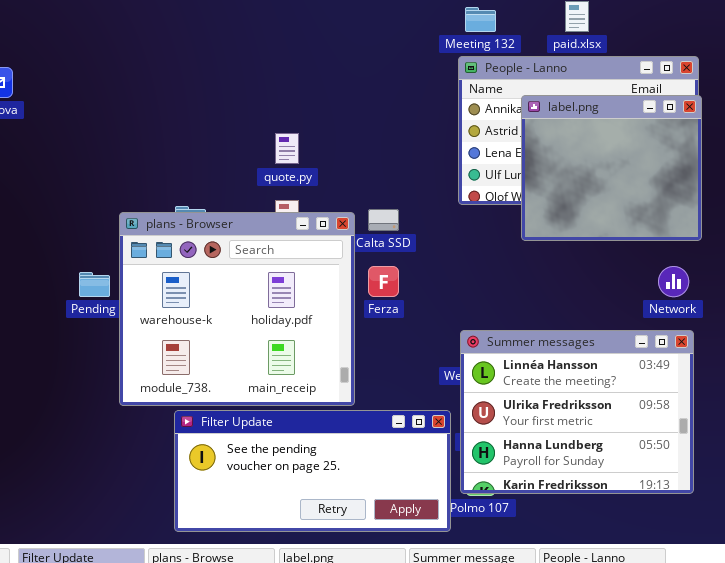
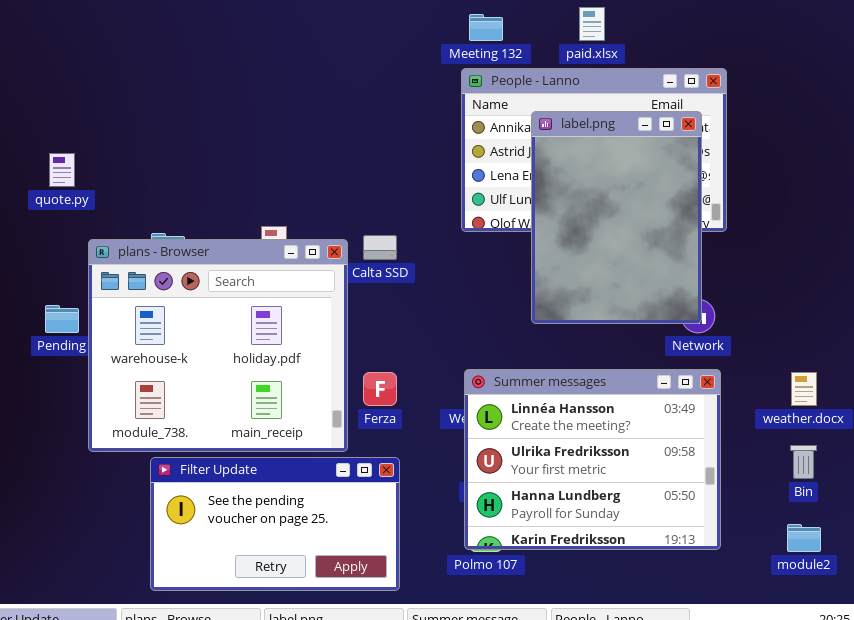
label.png: [521,95,702,241] -> [531,111,702,324], resized
quote.py: [275,133,299,164] -> [49,153,75,187], moved
Ferza: [368,266,399,297] -> [363,372,397,406], moved
Filter Update: [174,410,451,532] -> [150,457,400,591], resized

